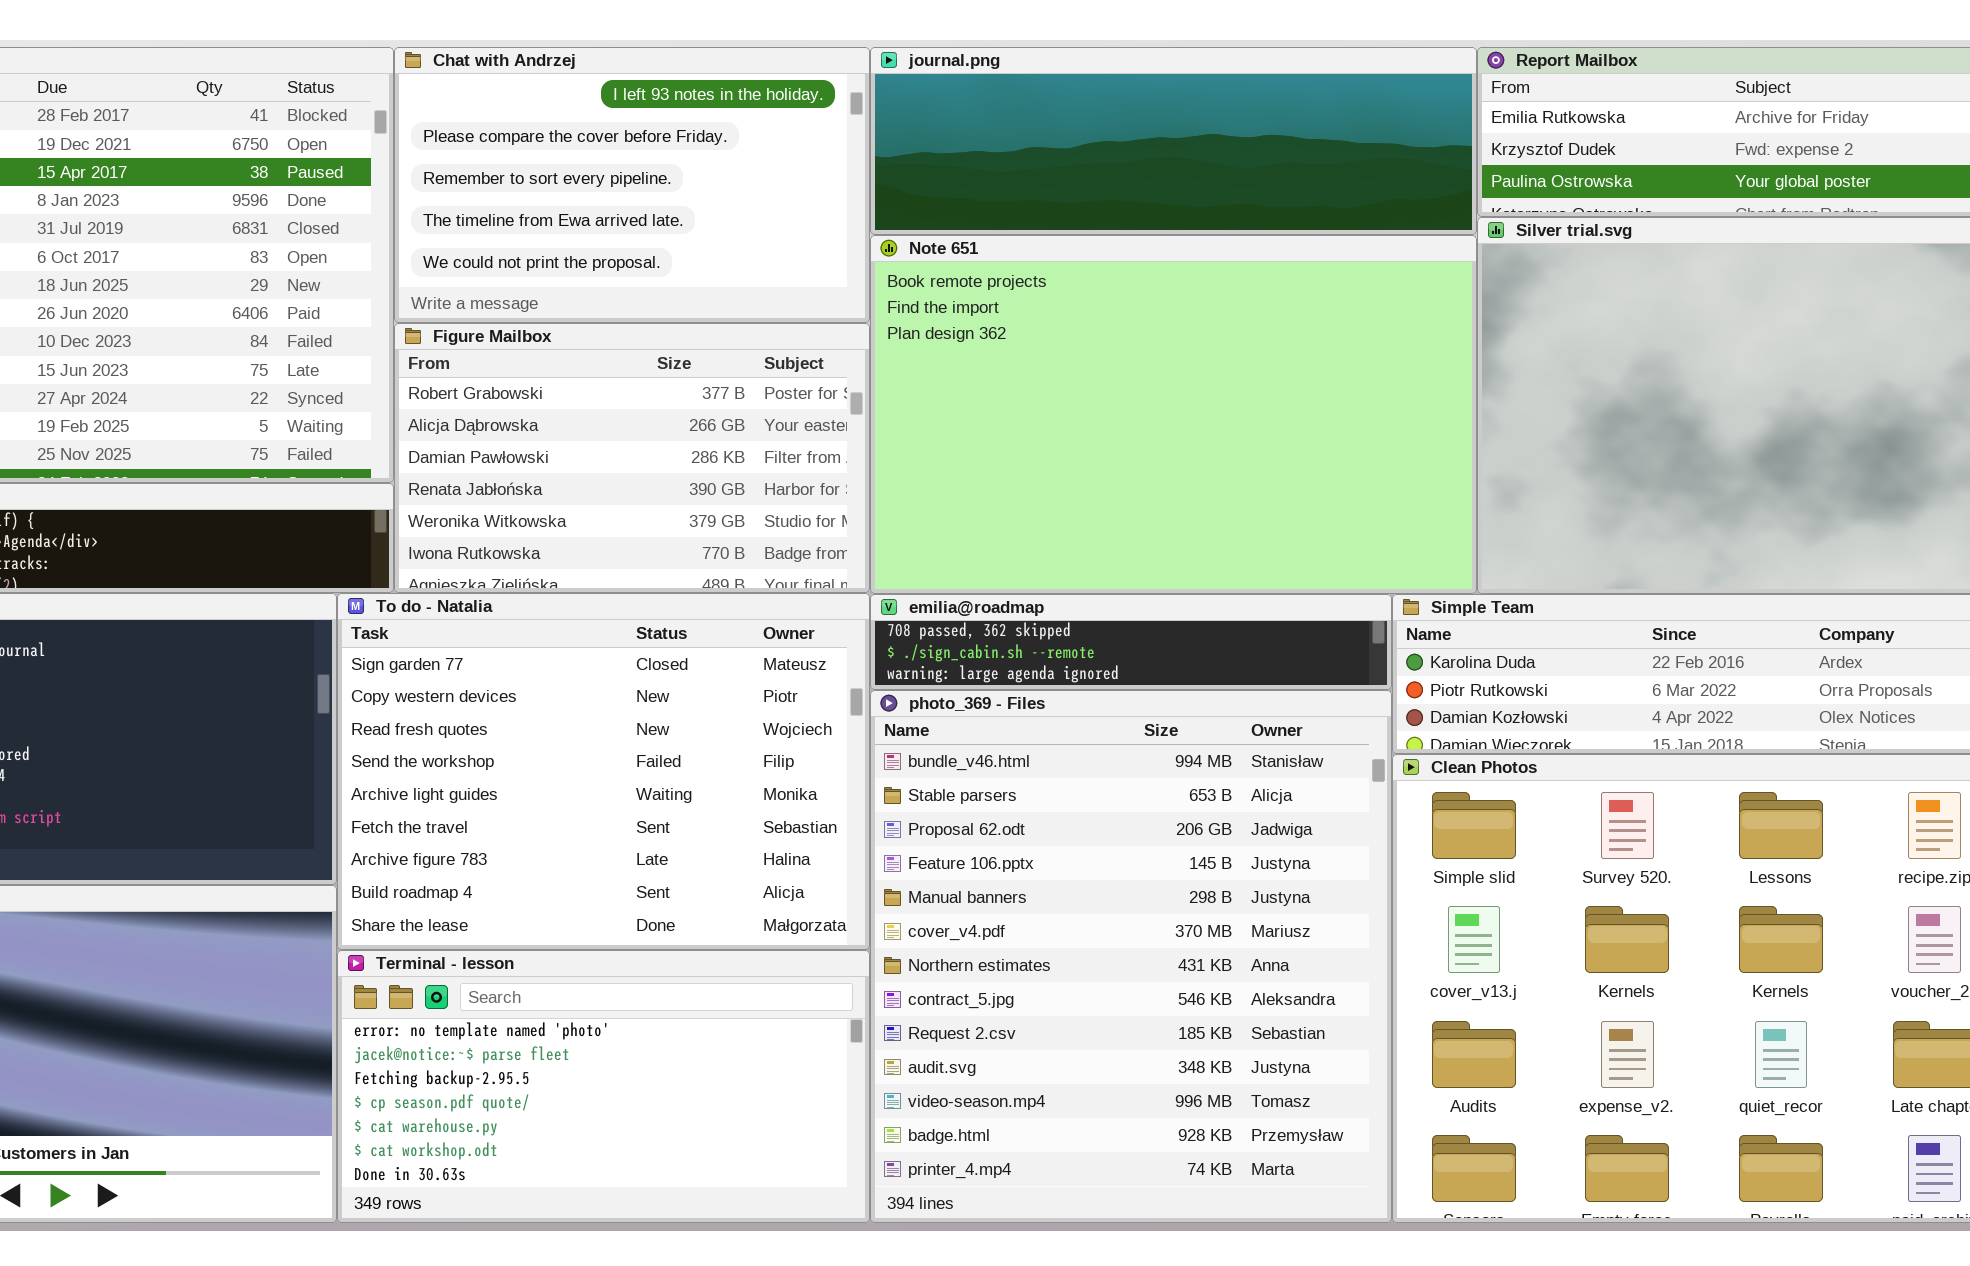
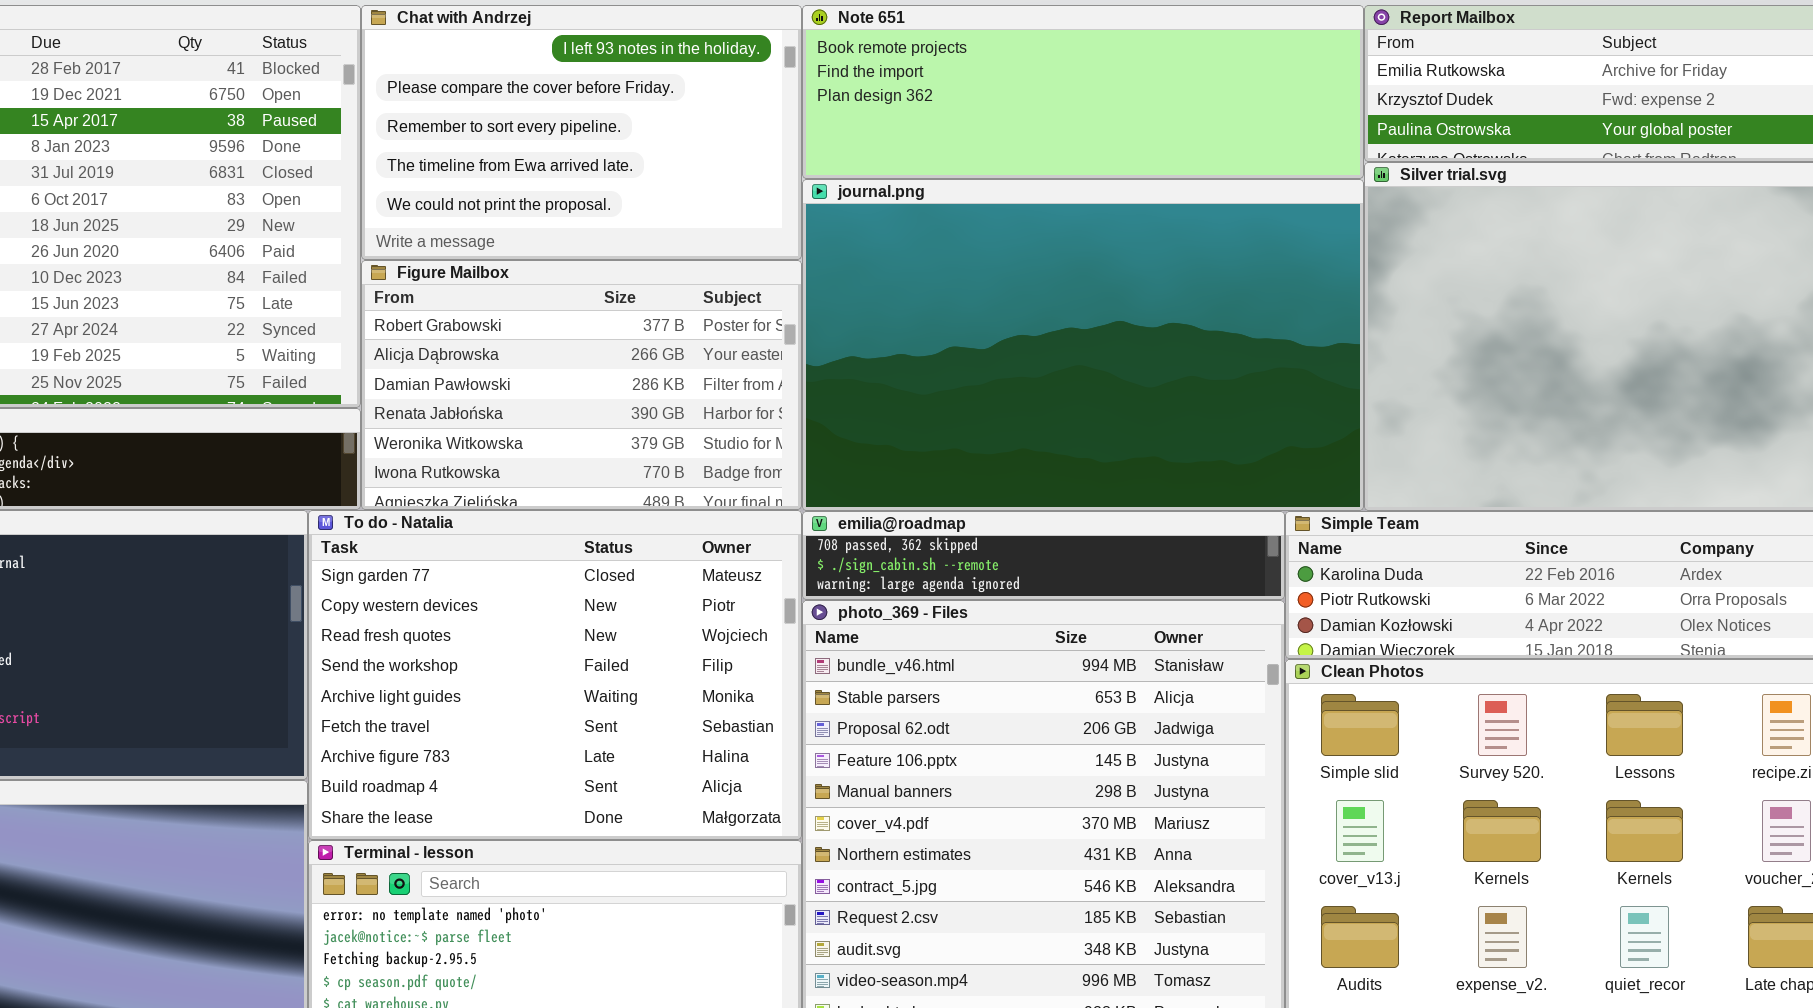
journal.png: [870,47,1477,235] -> [802,179,1364,511], moved, resized
Note 651: [870,235,1477,594] -> [802,5,1364,179], moved, resized

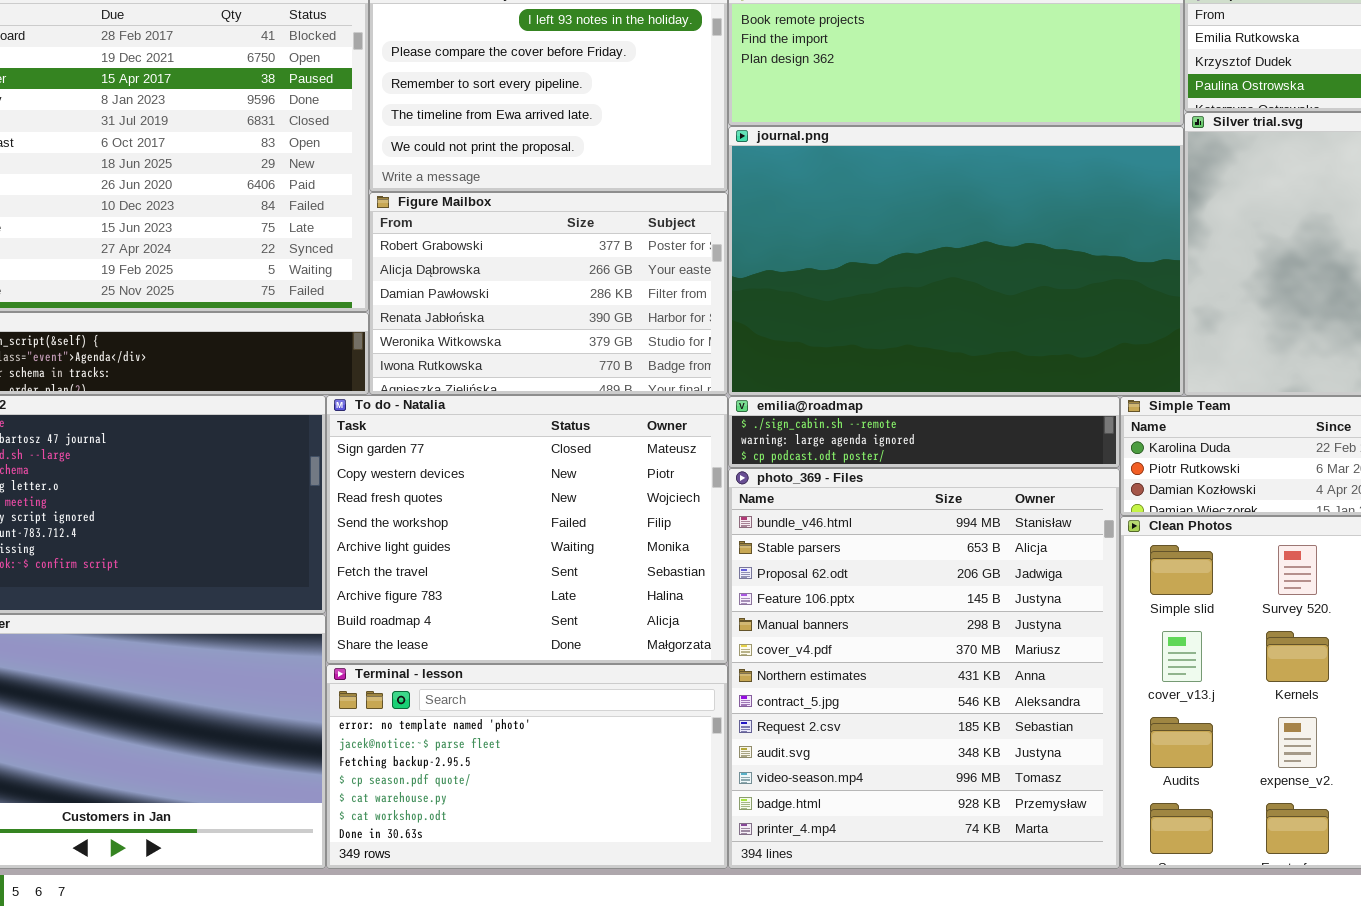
emilia@roadmap: [802,511,1285,600] -> [728,396,1120,468], scrolled down 1 row

